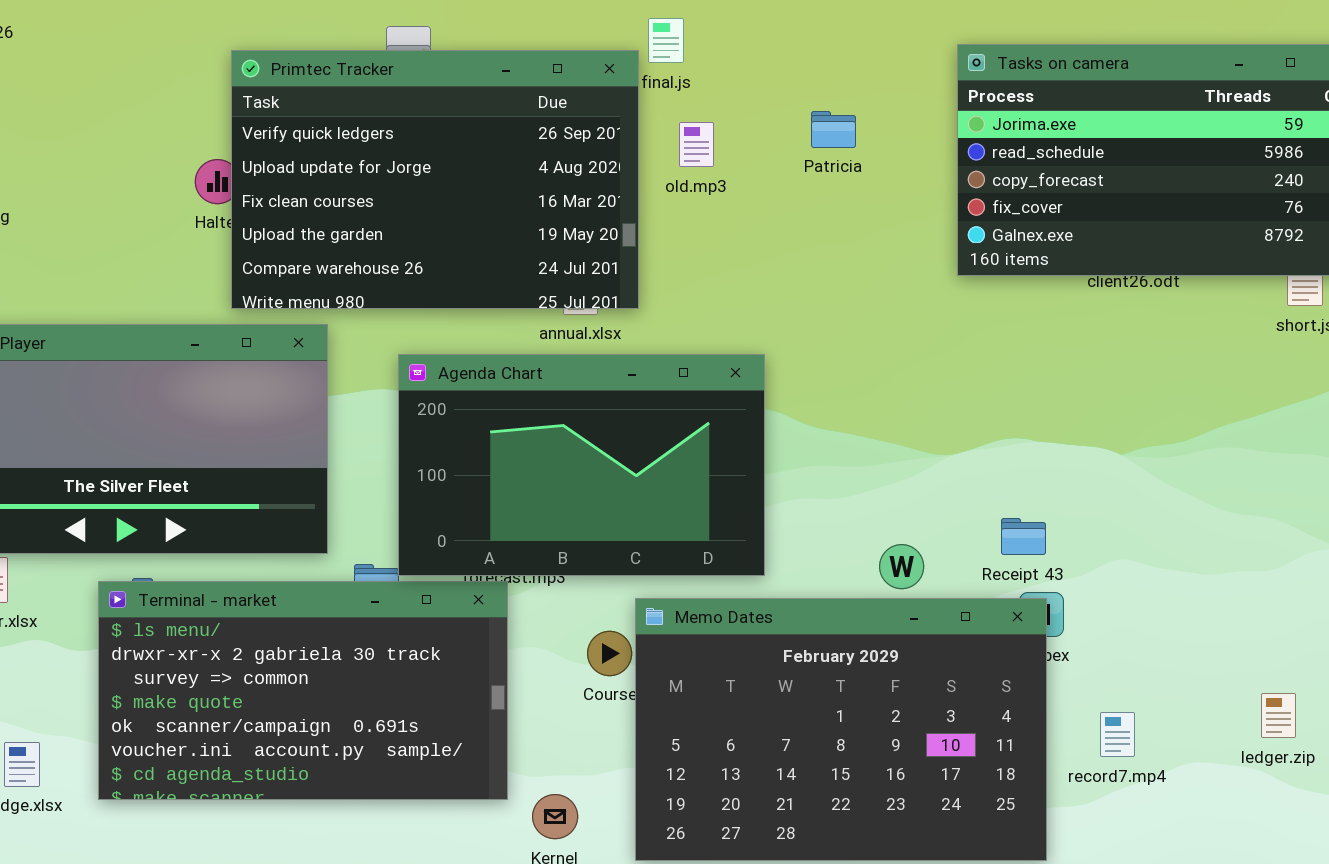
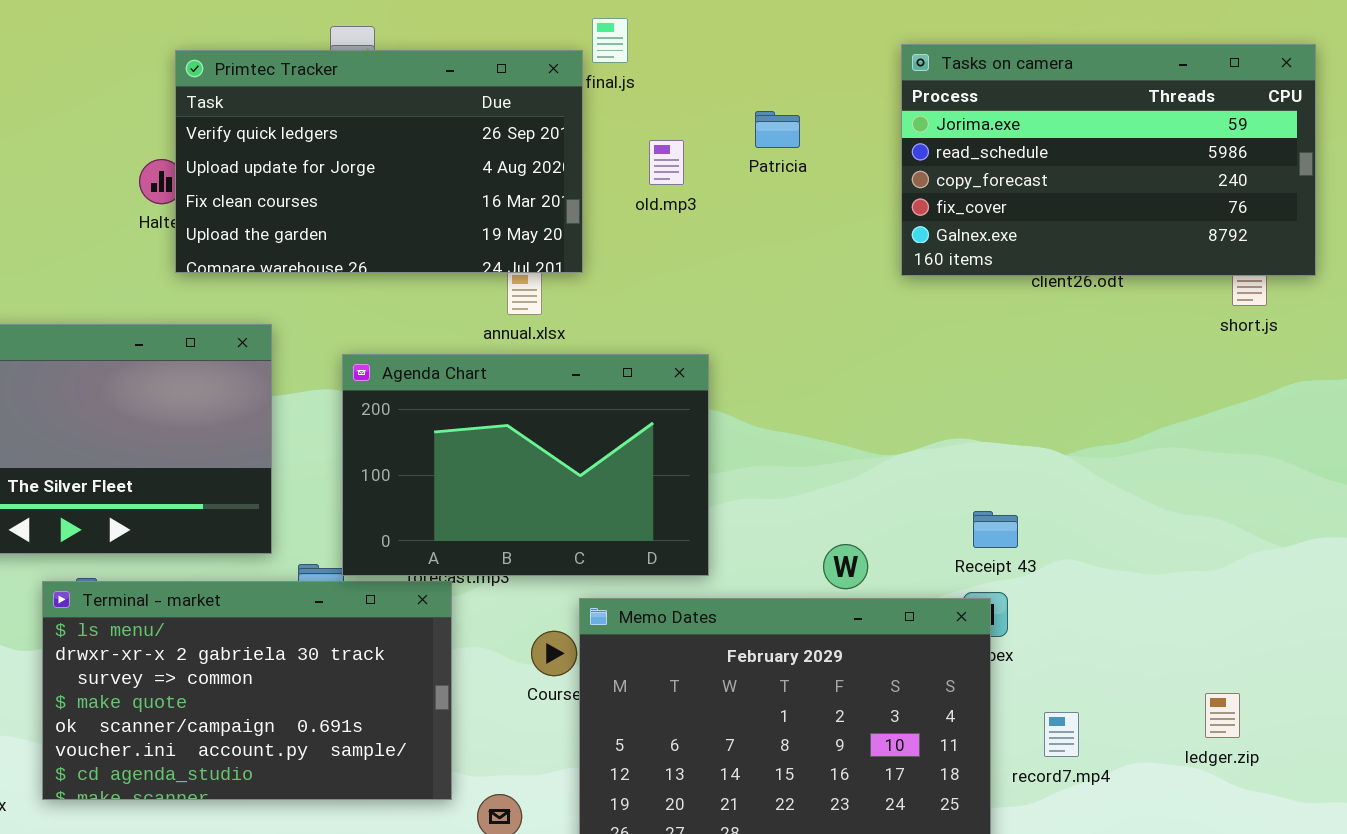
Primtec Tracker: [231,50,639,309] -> [175,50,583,273], resized
old.mp3: [679,122,714,167] -> [649,140,684,185], moved
Receipt 43: [1001,518,1046,555] -> [973,511,1018,548], moved

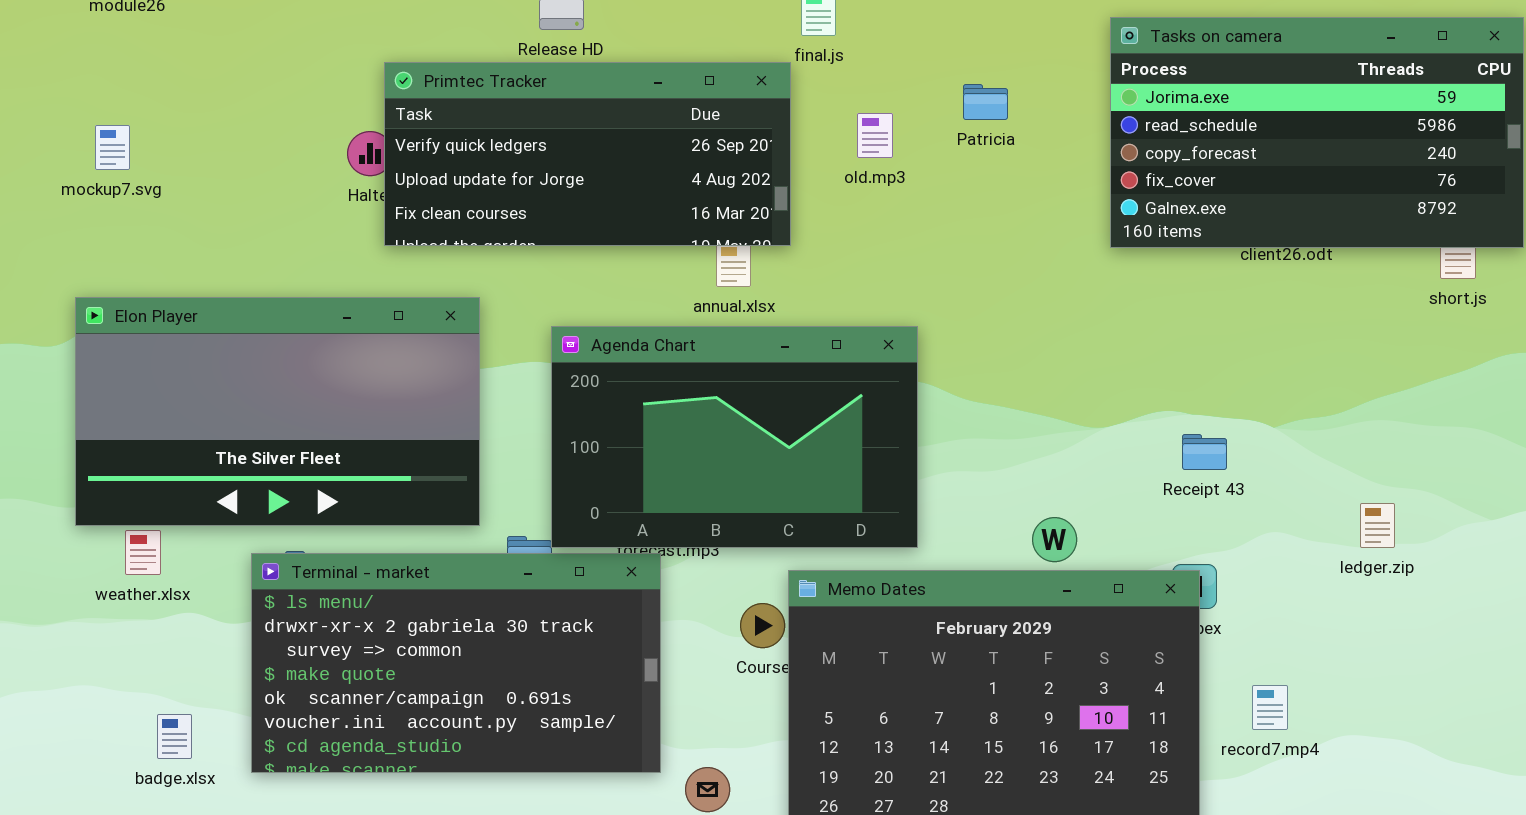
Primtec Tracker: [175,50,583,273] -> [384,62,791,246], resized
Receipt 43: [973,511,1018,548] -> [1182,434,1227,470], moved
ledger.zip: [1205,693,1240,738] -> [1360,503,1395,548], moved

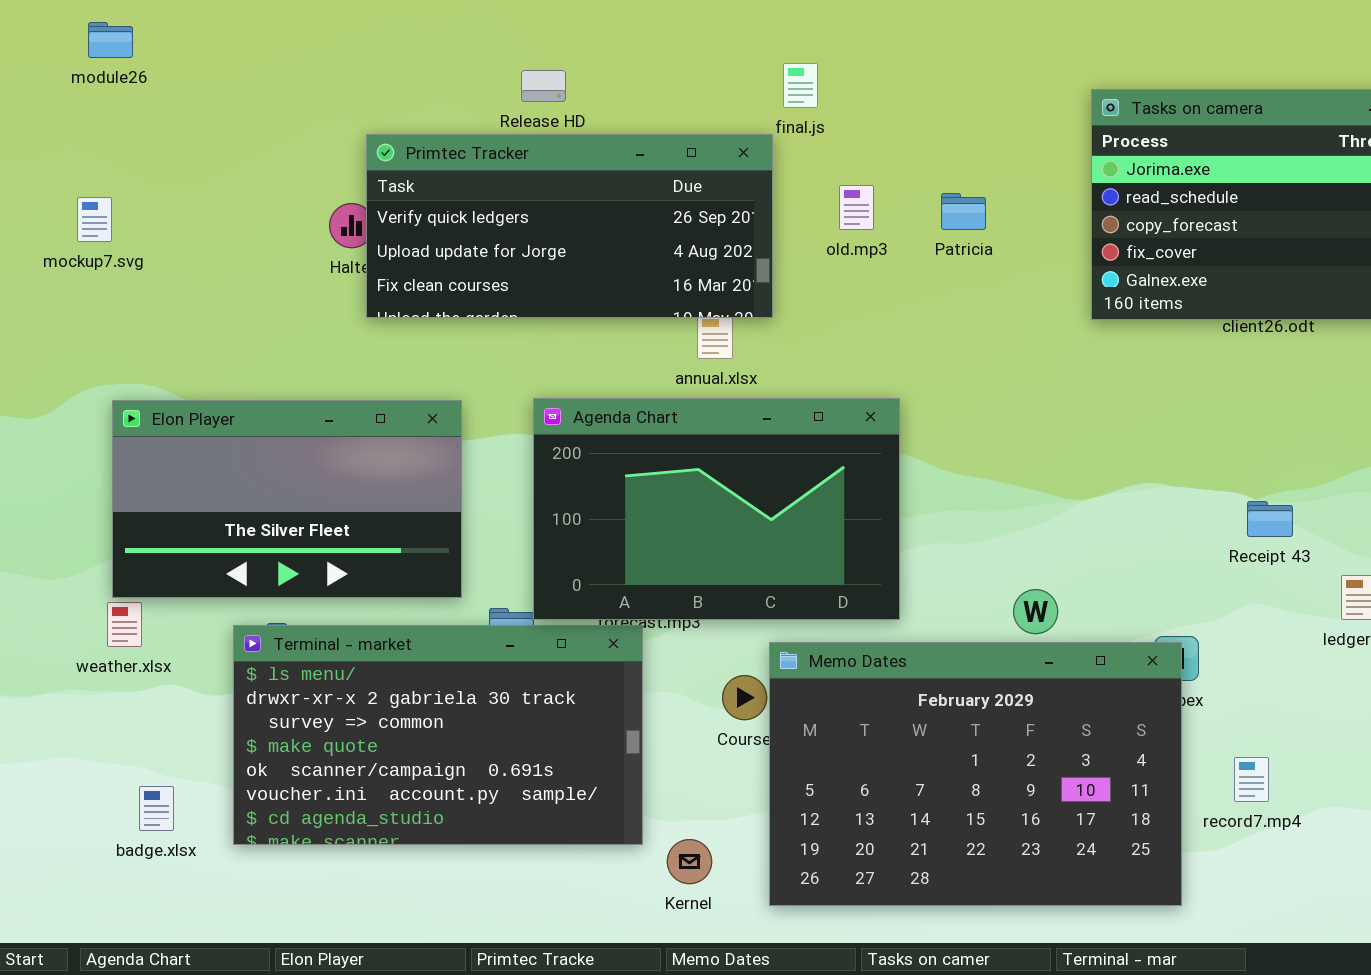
Patricia: [963,84,1008,120] -> [941,193,986,230], moved
Elon Player: [75,297,480,526] -> [112,400,462,598], resized
Receipt 43: [1182,434,1227,470] -> [1247,501,1293,537], moved

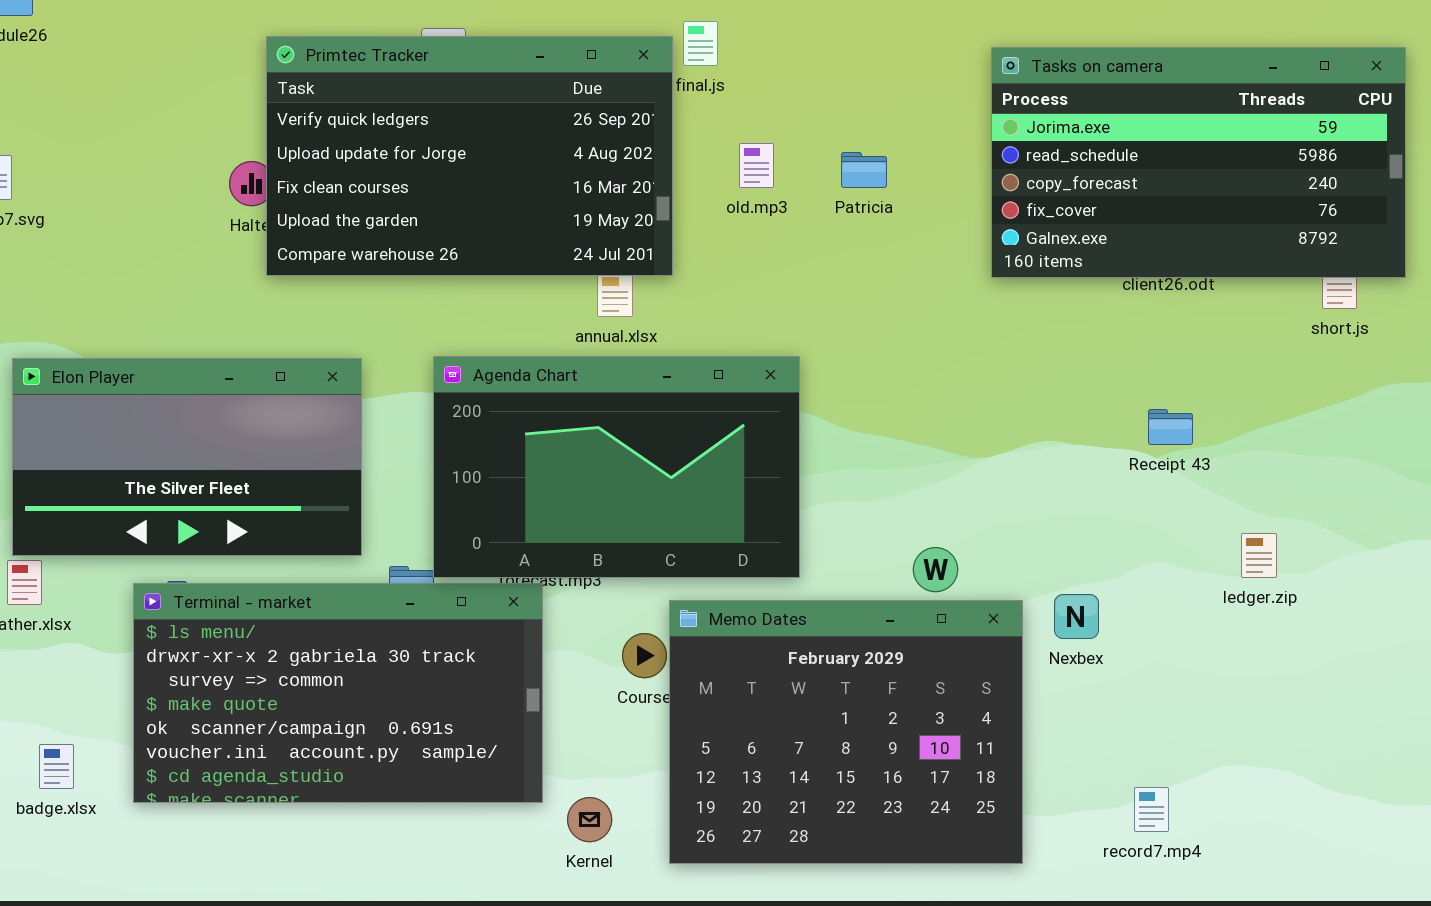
Primtec Tracker: [366,134,773,318] -> [266,36,673,276], resized
Receipt 43: [1247,501,1293,537] -> [1148,409,1193,445], moved
Memo Dates: [769,642,1182,906] -> [669,600,1023,864], resized
record7.mp4: [1234,757,1269,802] -> [1134,787,1169,832], moved

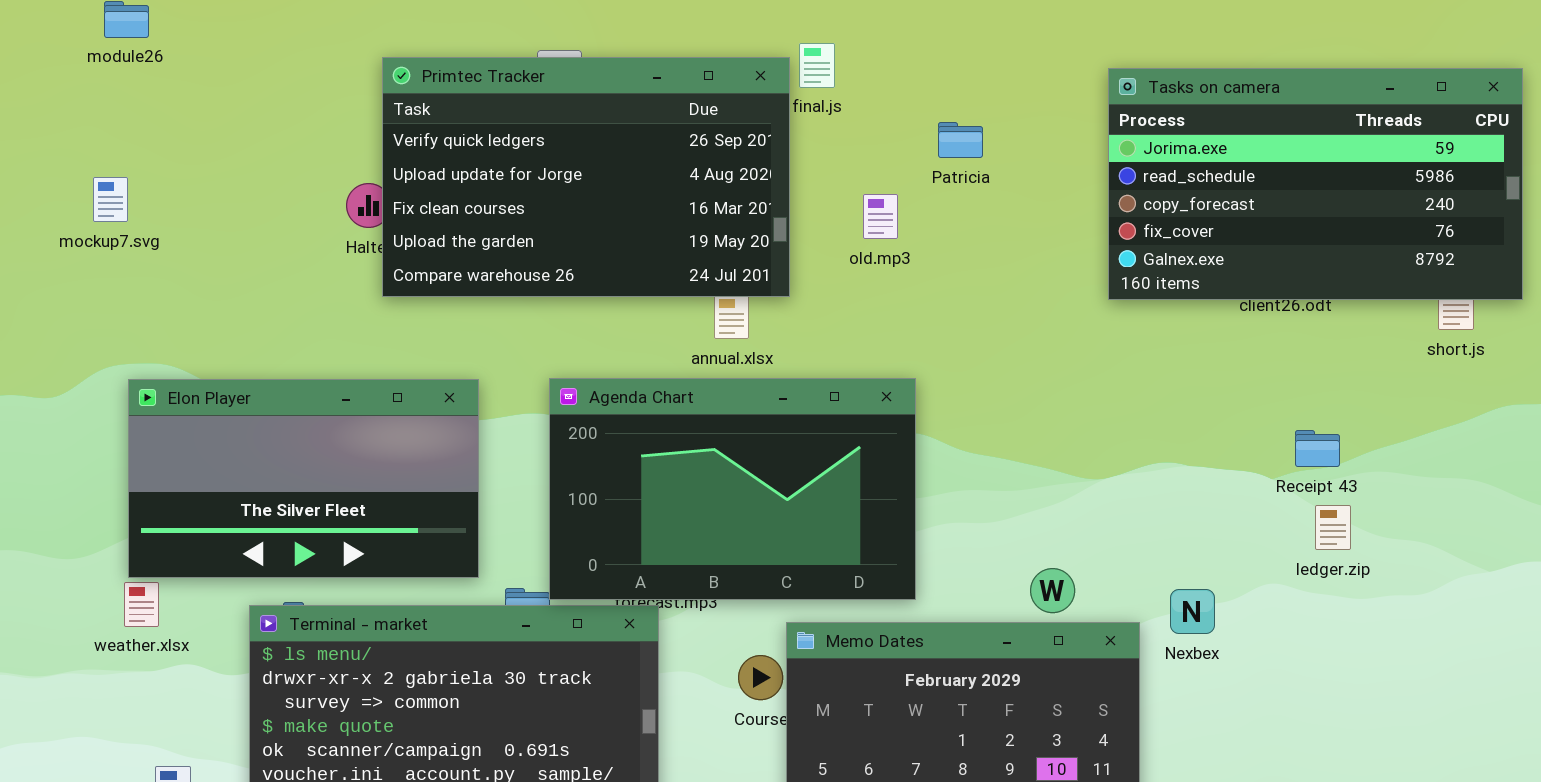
old.mp3: [739,143,774,188] -> [863,194,898,239], moved
Patricia: [841,152,887,188] -> [938,122,983,158], moved
Receipt 43: [1148,409,1193,445] -> [1295,430,1340,467], moved
ledger.zip: [1241,533,1277,578] -> [1315,505,1351,550], moved
Nexbex: [1054,594,1099,639] -> [1170,589,1215,634], moved

